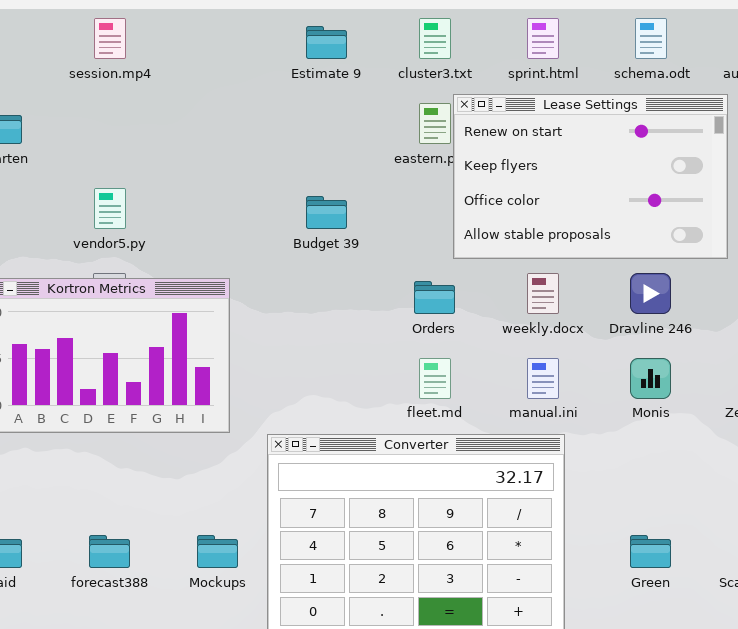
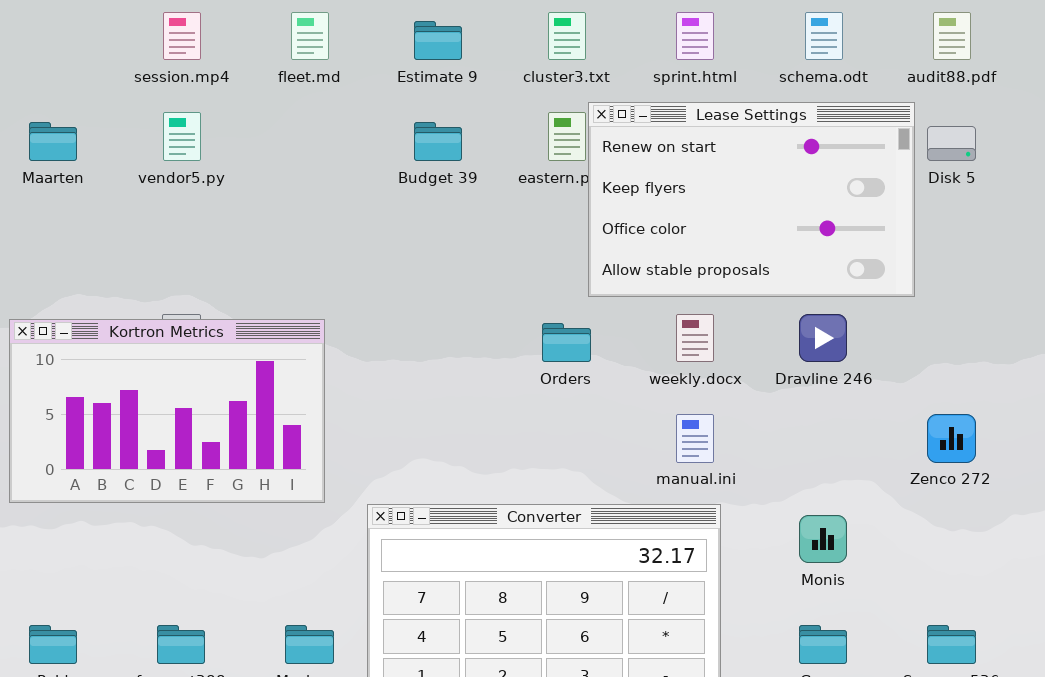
vendor5.py: [94,188,126,229] -> [163,112,201,161], moved
Budget 39: [306,196,347,229] -> [414,122,462,161], moved
fleet.md: [419,358,451,399] -> [291,12,329,60], moved
Monis: [630,358,671,399] -> [799,515,847,563], moved

